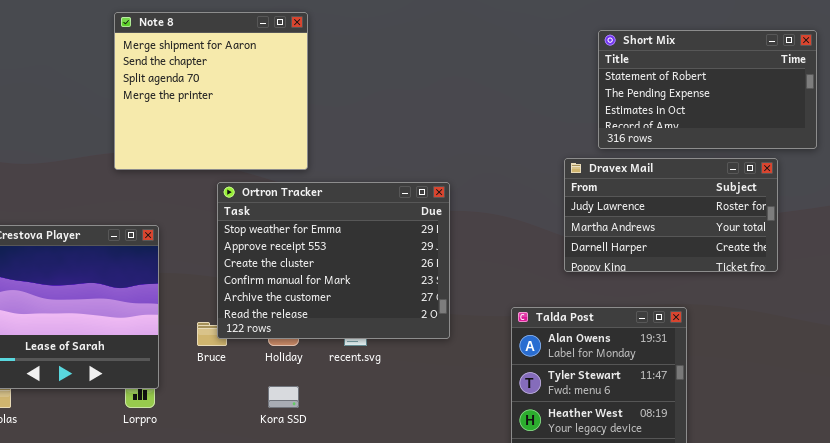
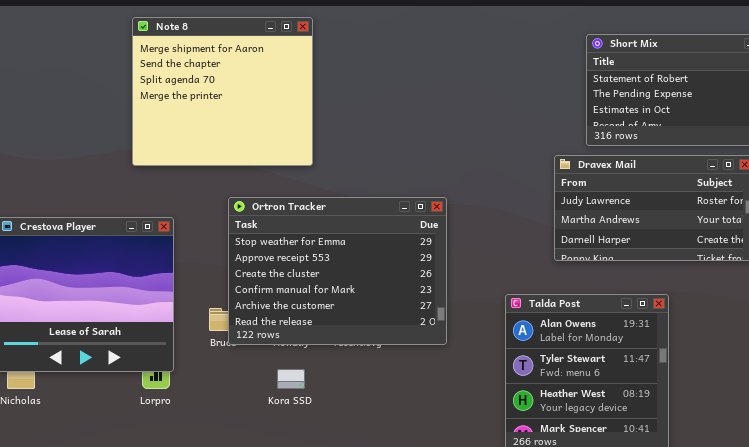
Ortron Tracker: [217,182,450,339] -> [228,197,447,345], moved

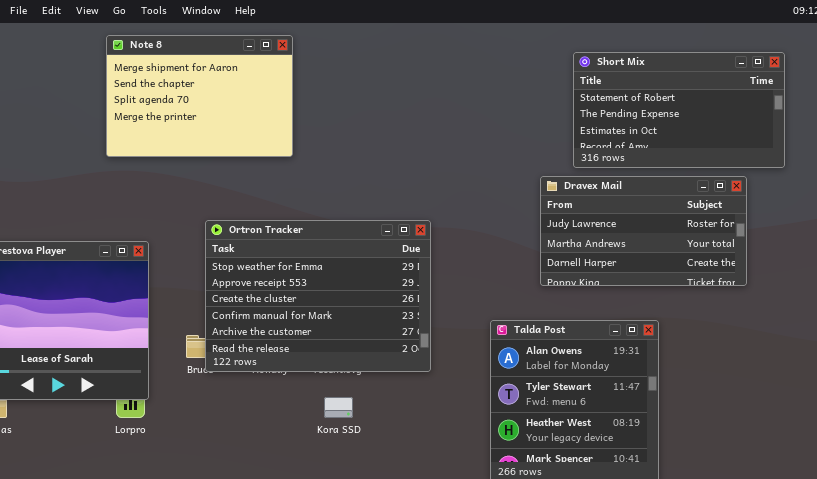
Note 8: [132,17,313,166] -> [106,35,293,157], resized
Kora SSD: [277,369,305,389] -> [324,397,353,418], moved

